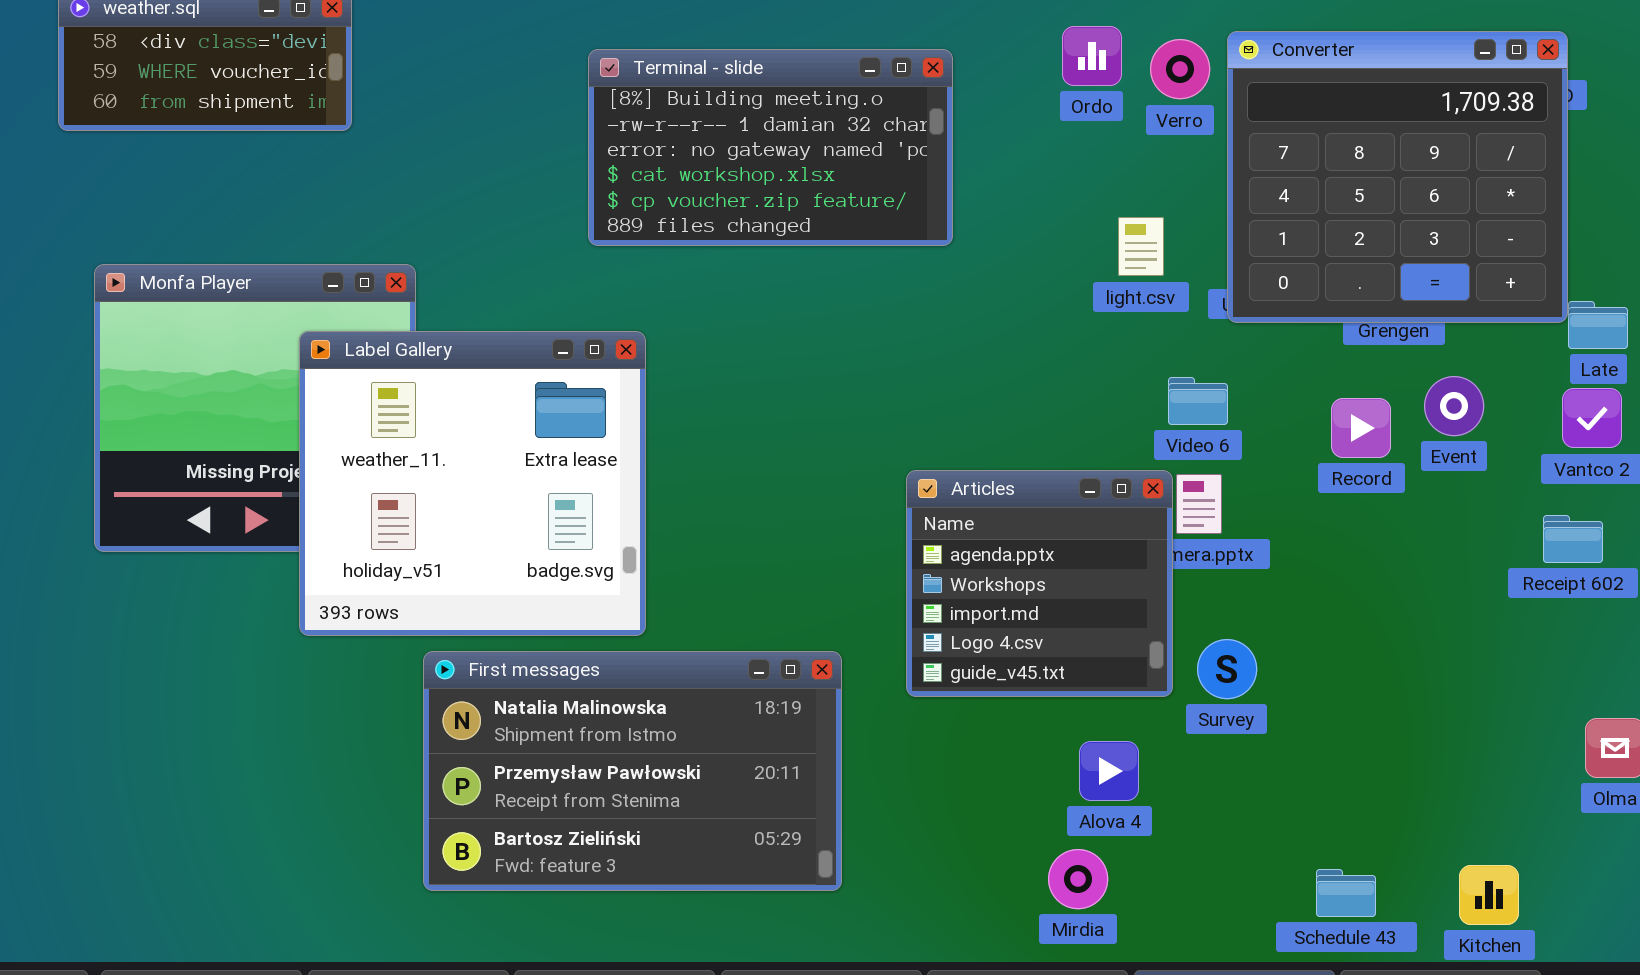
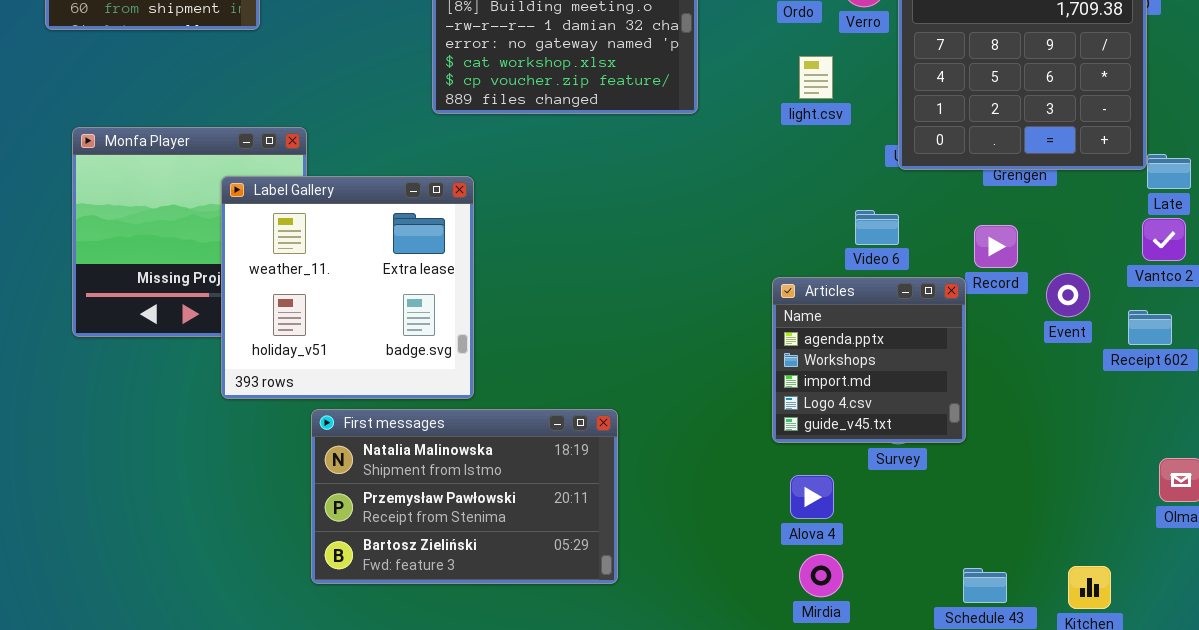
light.csv: [1118,217,1164,276] -> [799,56,833,99], moved
Event: [1424,376,1484,436] -> [1046,273,1090,317], moved
Articles: [906,470,1173,697] -> [772,277,966,443], moved
Mirdia: [1048,849,1108,909] -> [799,554,843,597], moved

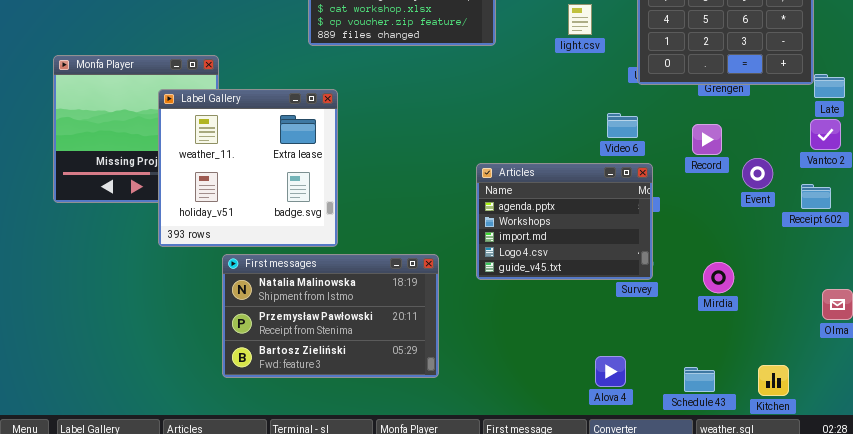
Articles: [772,277,966,443] -> [476,163,653,280], moved, resized
Alova 4: [790,475,834,519] -> [595,356,626,387], moved
Mirdia: [799,554,843,597] -> [703,262,734,293], moved

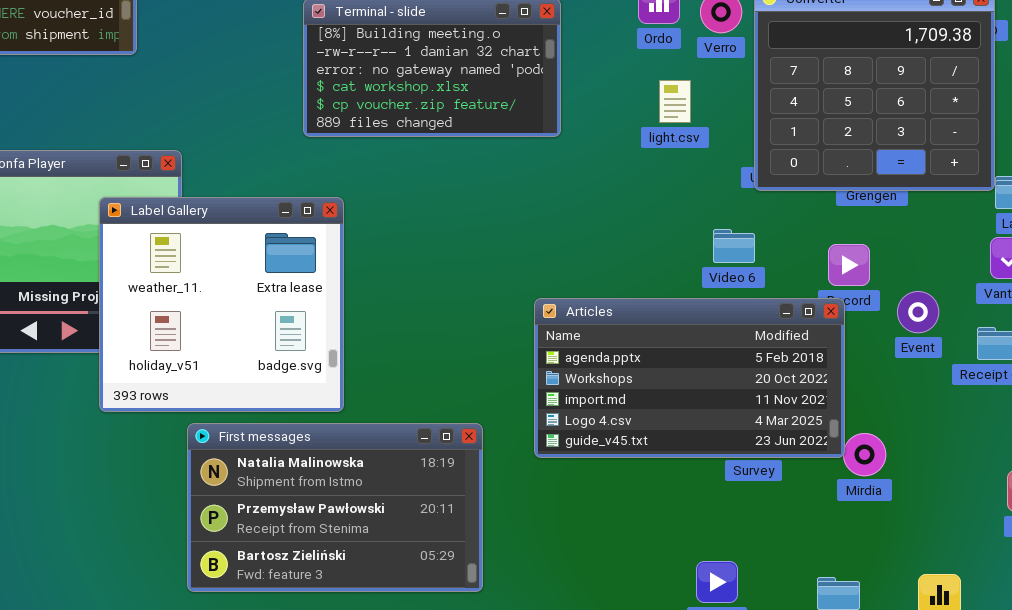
Articles: [476,163,653,280] -> [534,298,845,458], resized

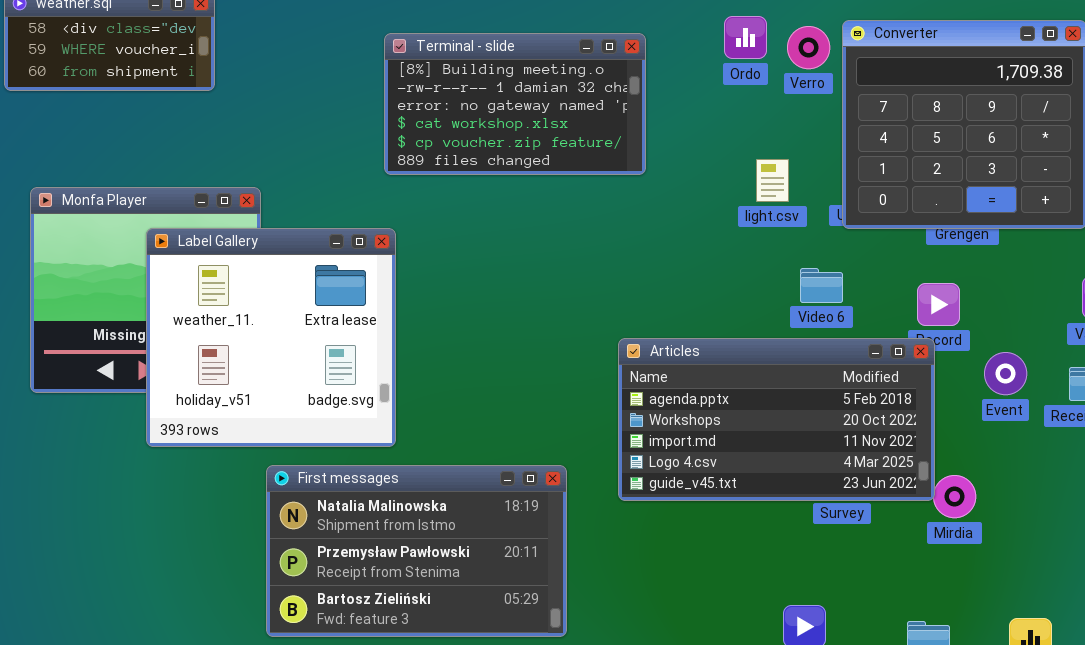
light.csv: [659,80,691,123] -> [756,159,789,202], moved
Label Gallery: [99,197,344,412] -> [146,228,396,447], moved
Event: [897,291,939,333] -> [984,352,1027,395], moved

